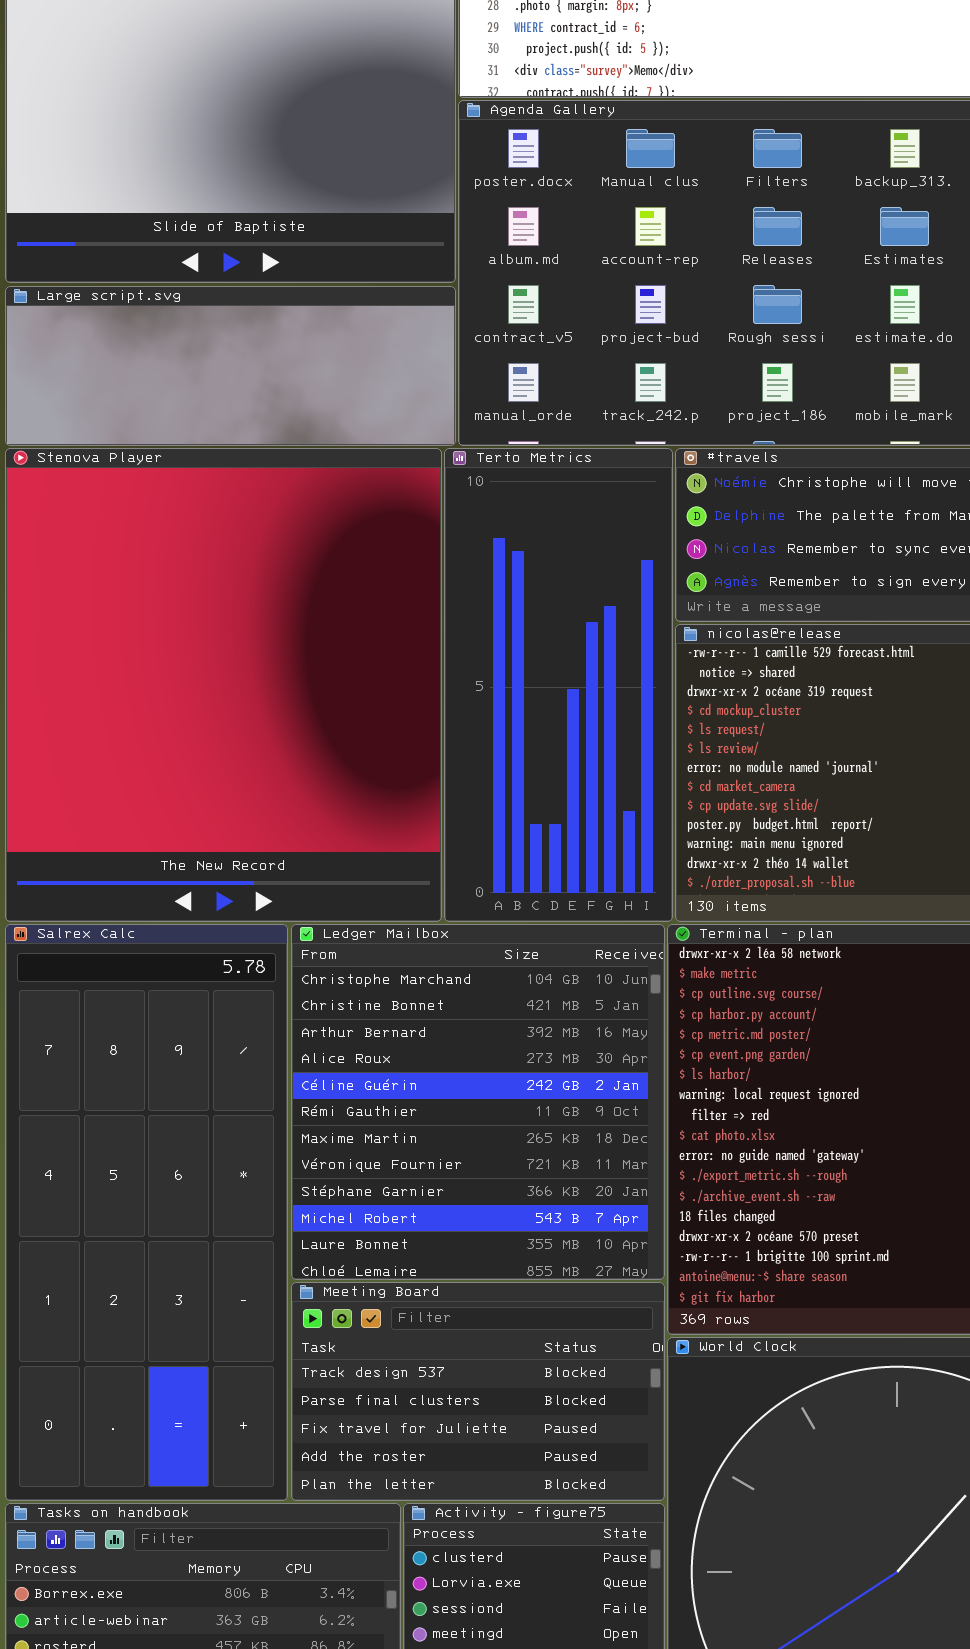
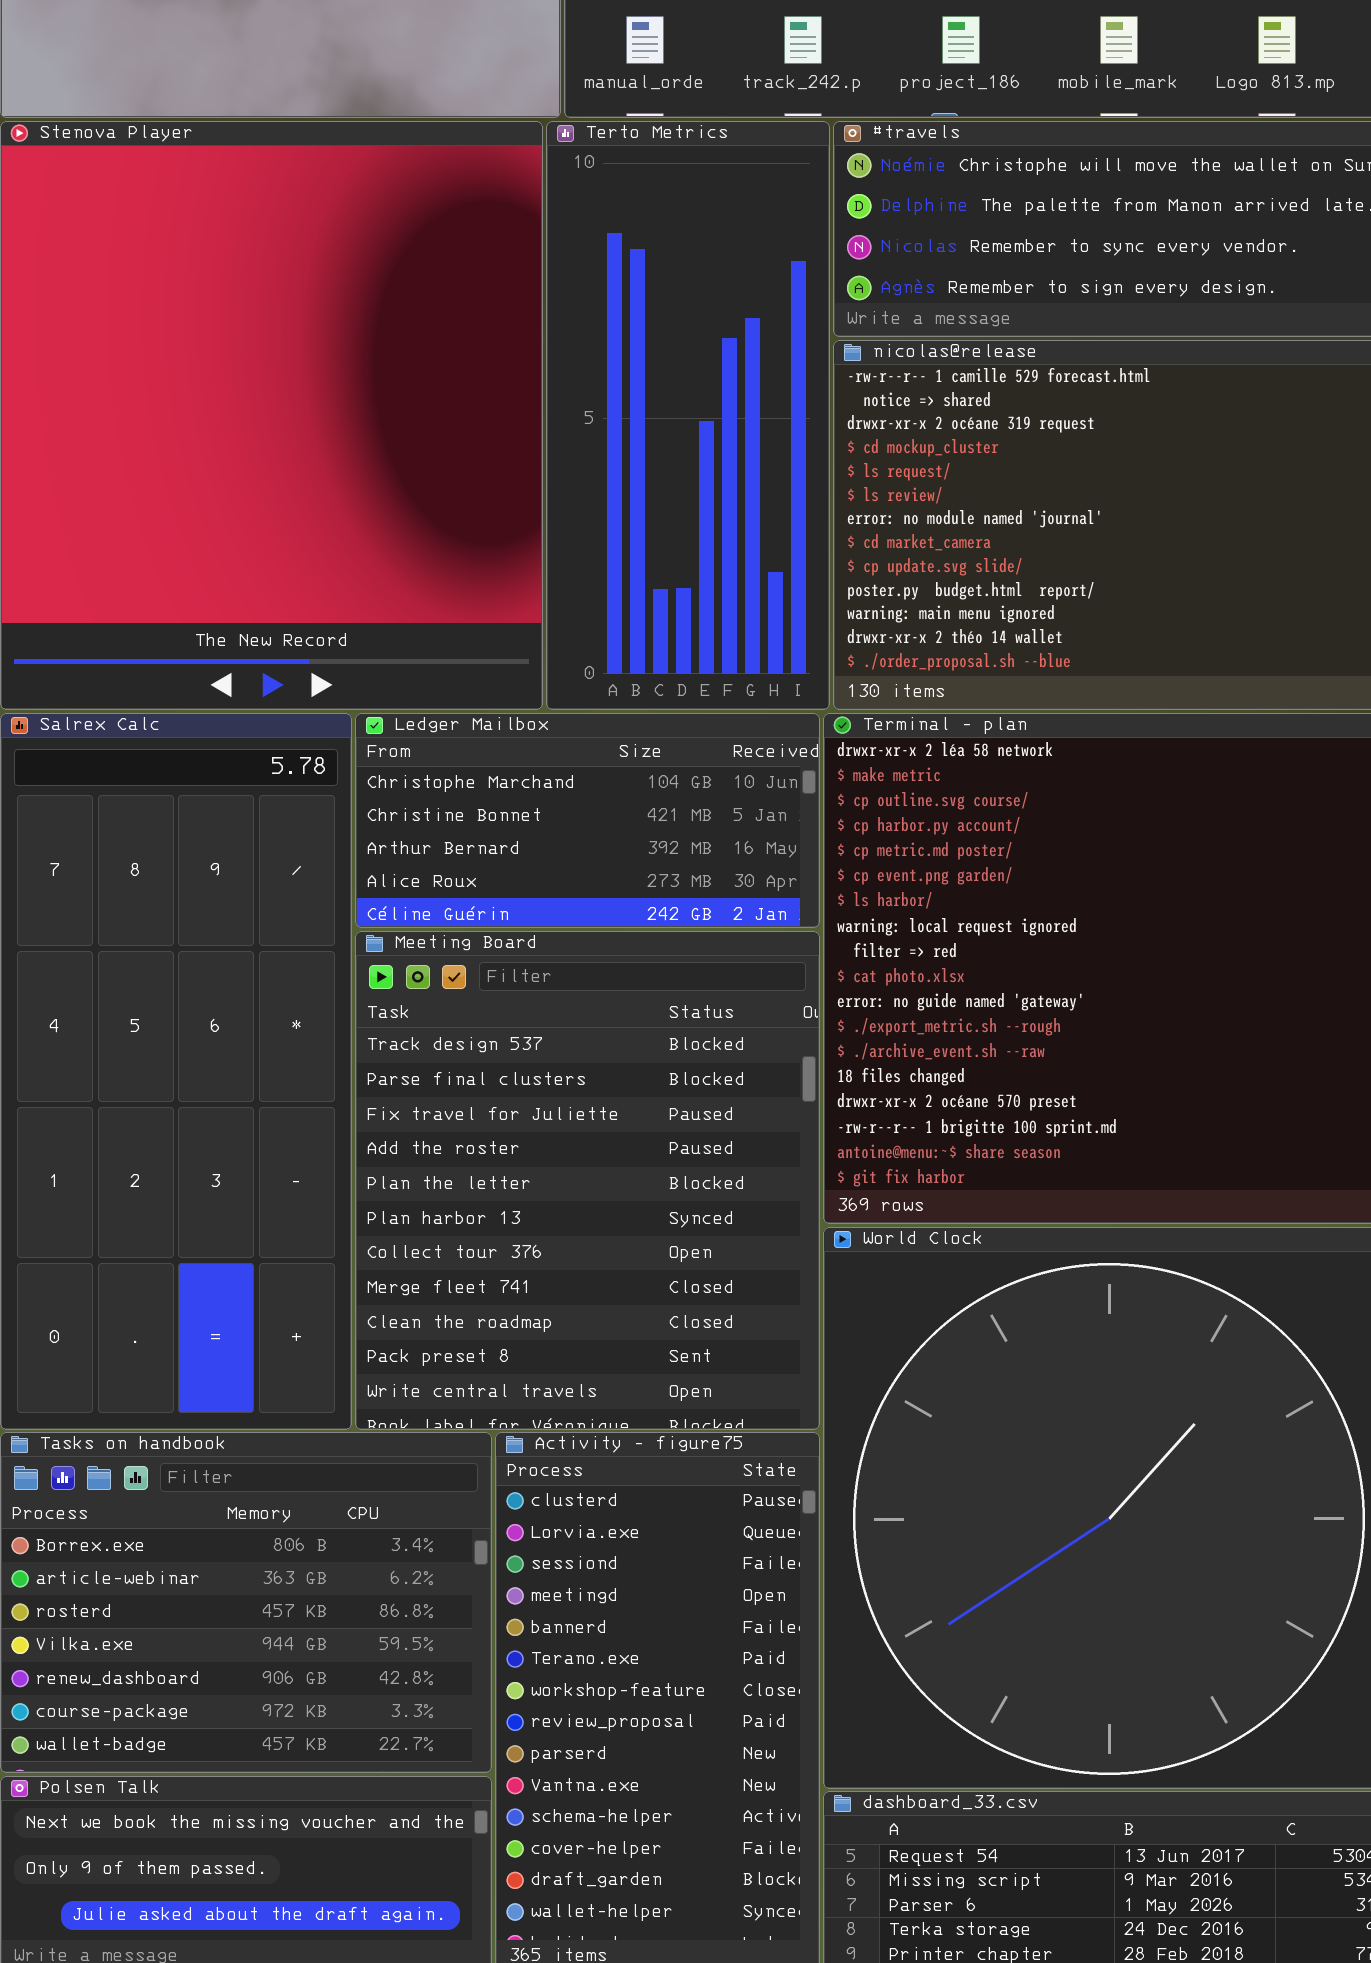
Ledger Mailbox: [291,924,665,1280] -> [355,713,820,928], resized
Meeting Board: [291,1282,665,1501] -> [355,931,820,1430], resized

